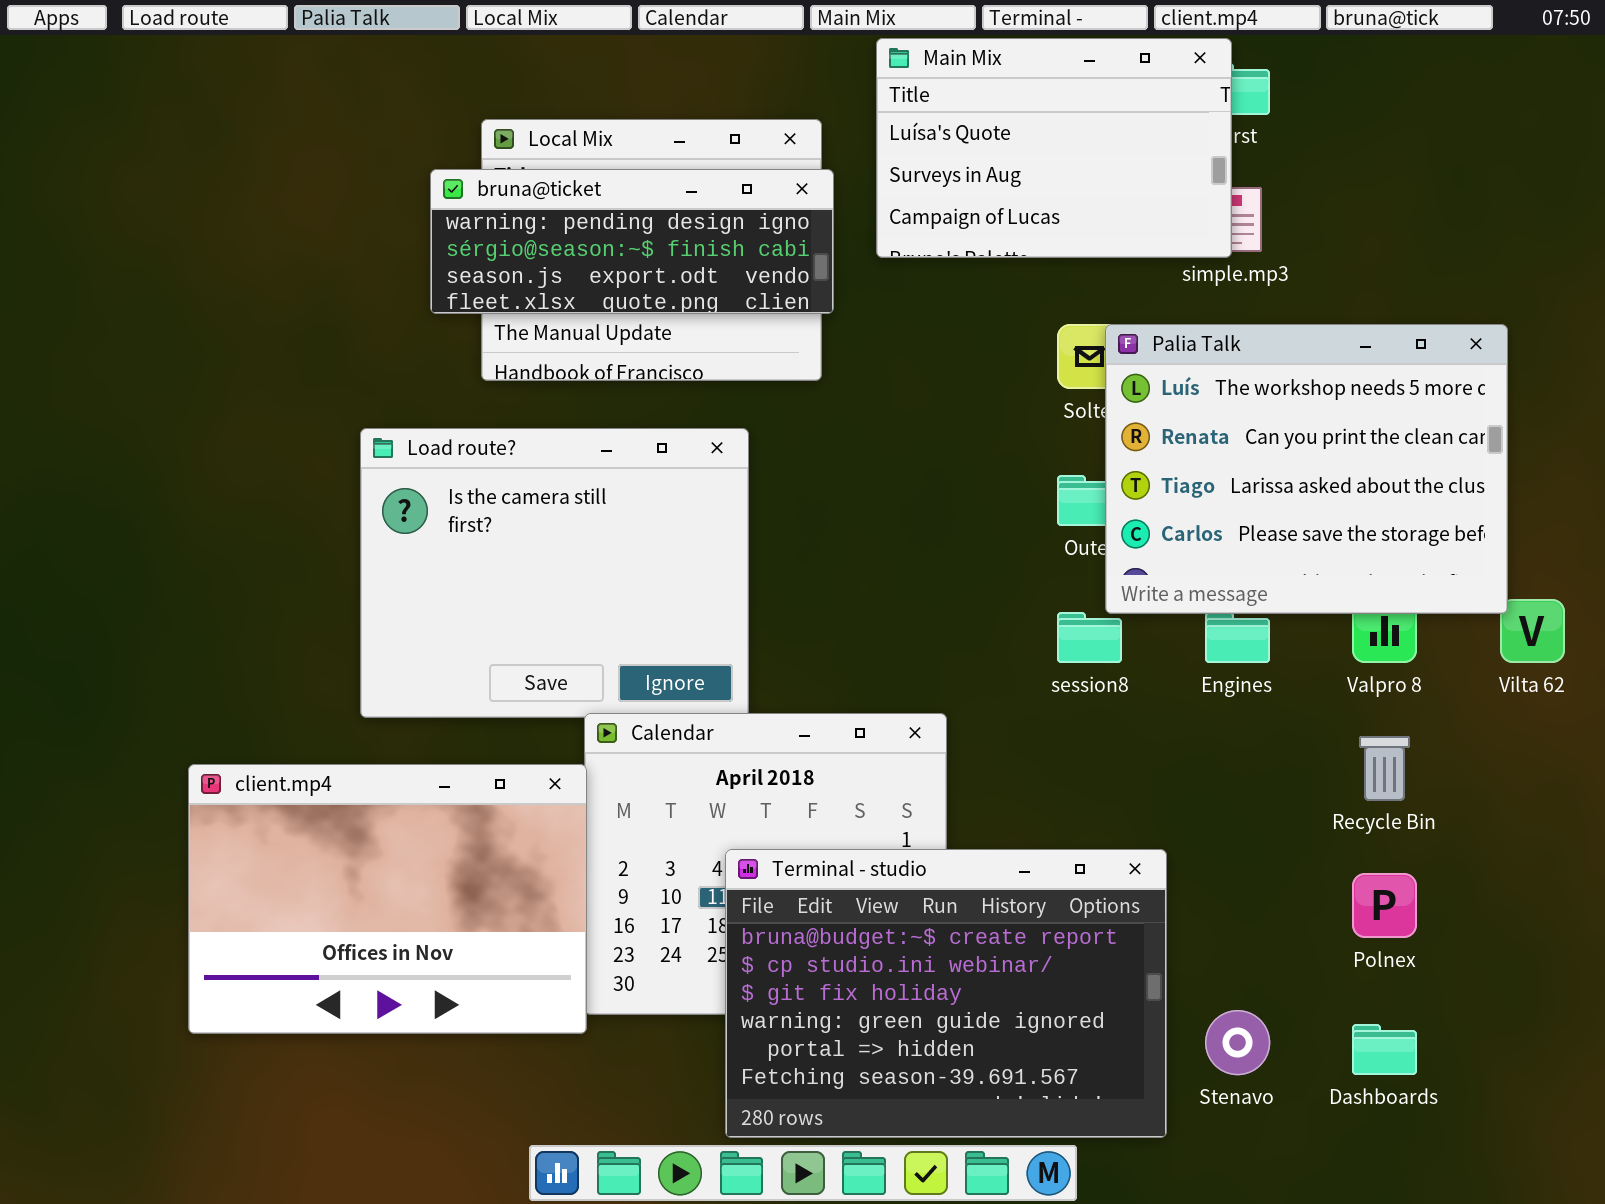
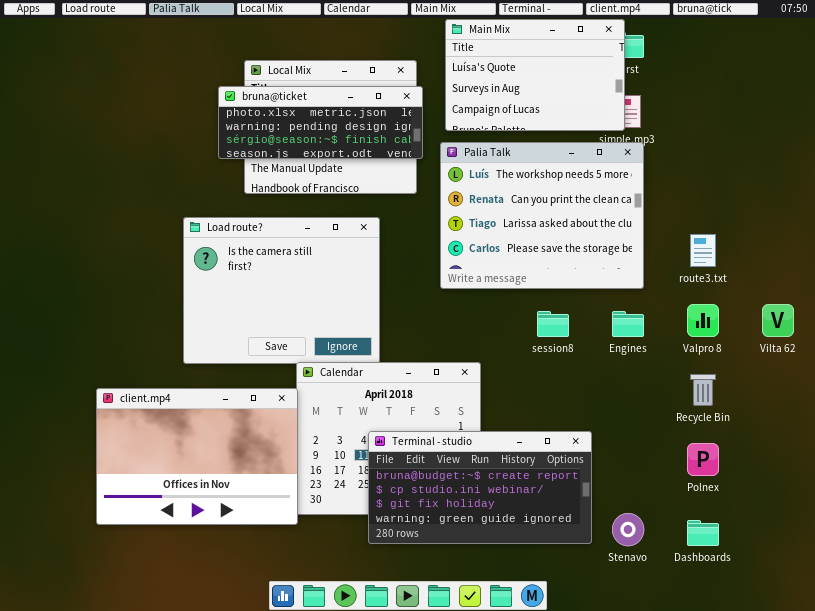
bruna@ticket: [430,169,834,314] -> [218,86,423,159], scrolled up 1 row
Palia Talk: [1105,324,1508,614] -> [440,142,644,289], moved
Terminal - studio: [725,849,1167,1138] -> [368,431,592,544], resized

